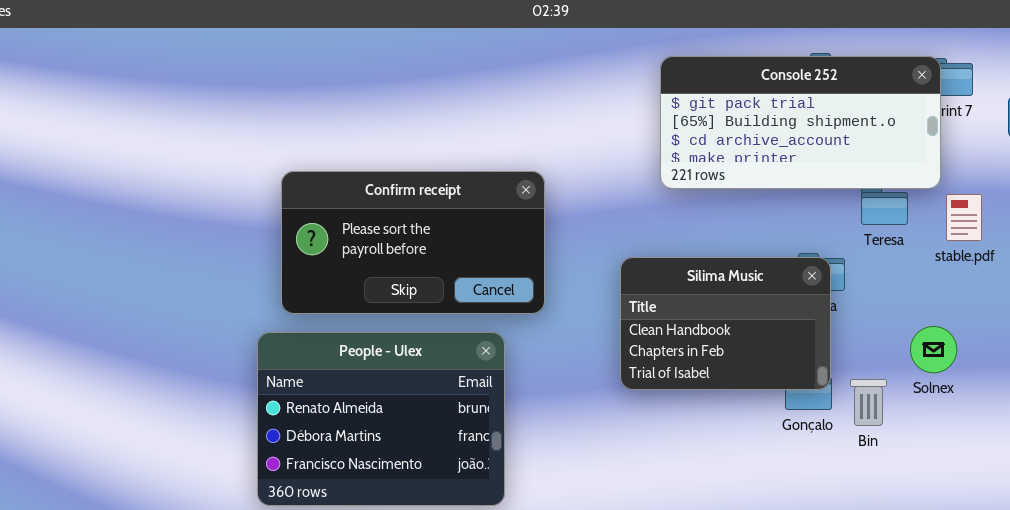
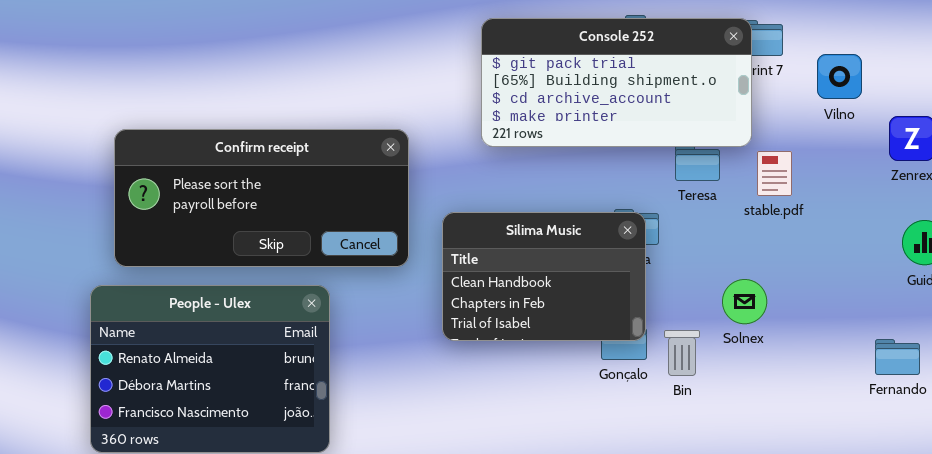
Confirm receipt: [281,171,545,314] -> [114,129,409,267], resized

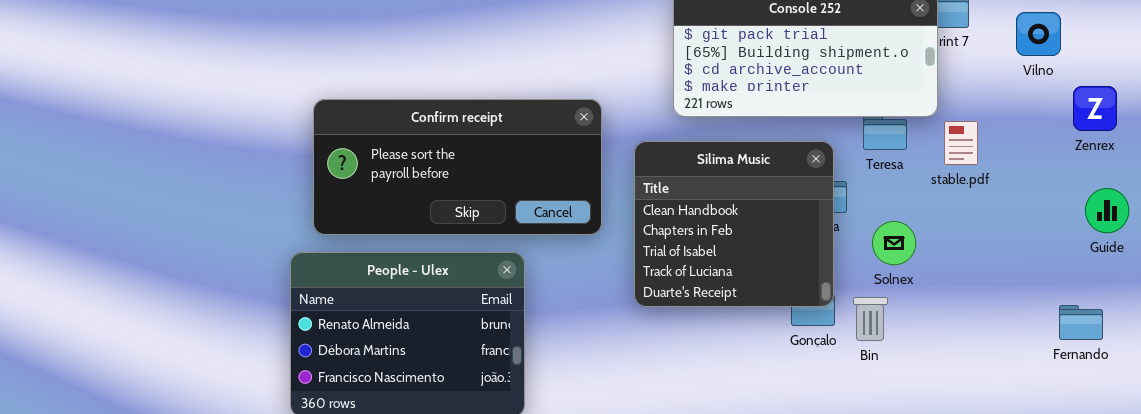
Vilno: [817,54,862,99] -> [1016,12,1061,56], moved
Silima Music: [442,212,646,341] -> [634,141,834,307], resized
Solnex: [722,279,767,324] -> [872,221,916,265], moved

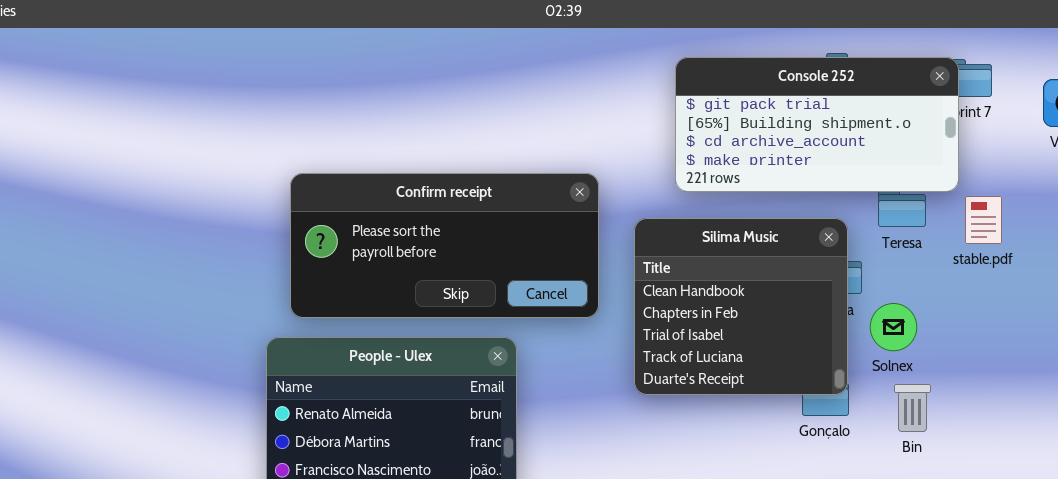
Solnex: [872,221,916,265] -> [870,303,917,351], moved
Bin: [853,297,888,341] -> [894,384,931,432], moved

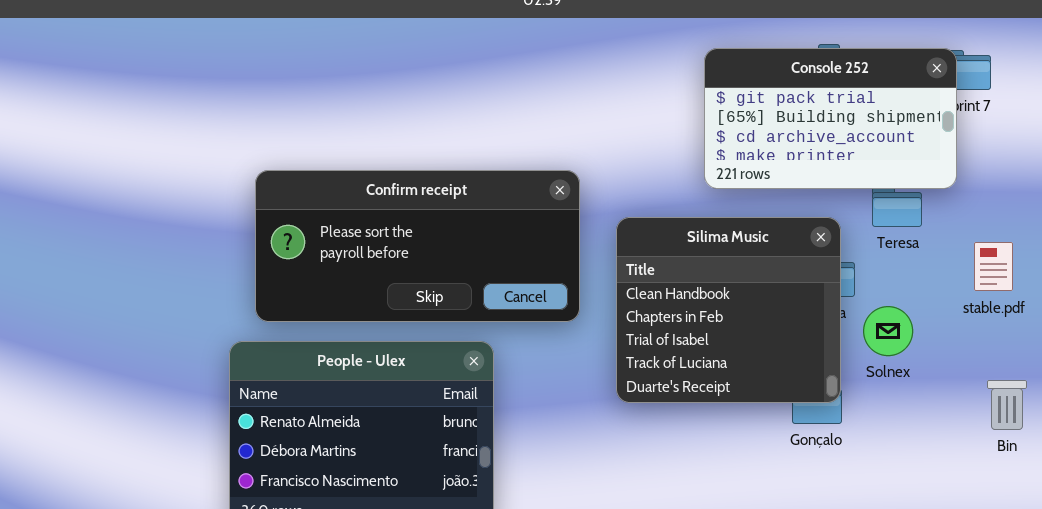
Console 252: [675,57,959,192] -> [704,48,957,189], resized
stable.pdf: [965,196,1002,244] -> [974,242,1013,291], moved
Bin: [894,384,931,432] -> [987,380,1027,430], moved

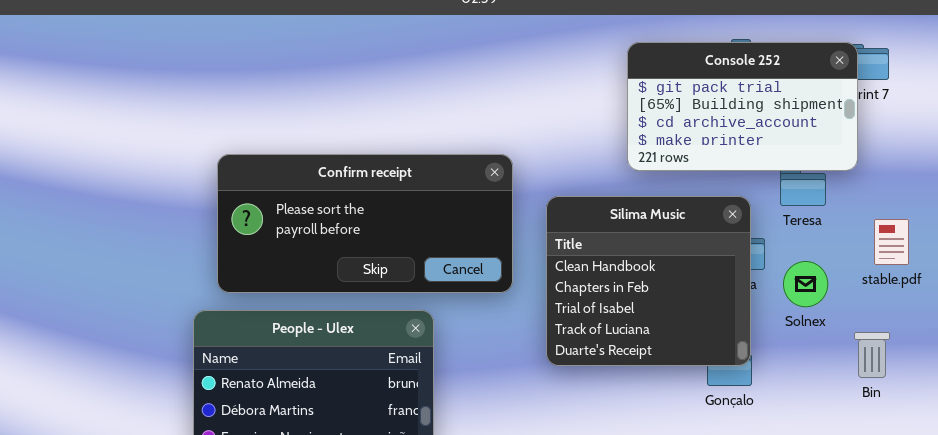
Solnex: [863,306,913,356] -> [783,261,828,307], moved
Bin: [987,380,1027,430] -> [854,332,890,378], moved

